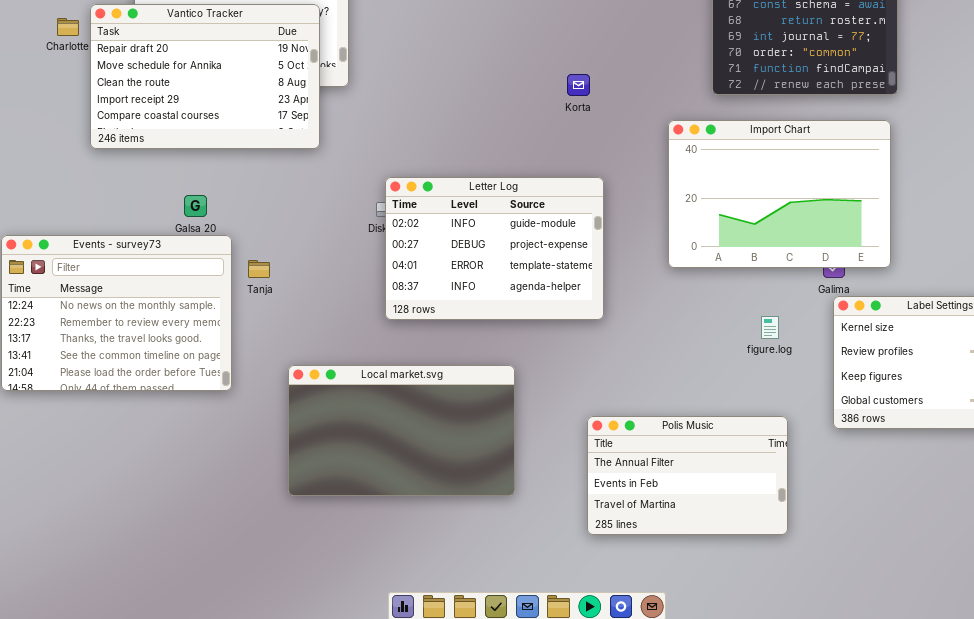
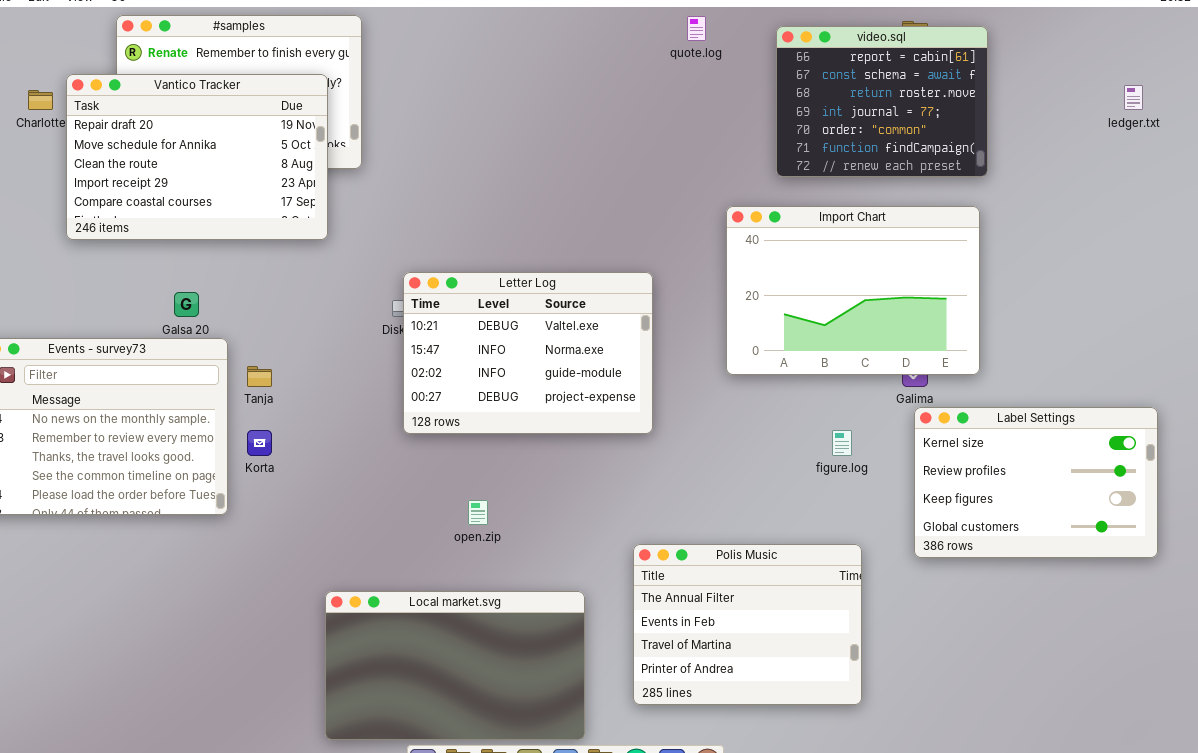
Korta: [567,74,590,96] -> [247,430,272,456], moved
Letter Log: [385,177,604,320] -> [403,272,653,434], scrolled up 2 rows
Local market.svg: [288,365,515,496] -> [325,591,585,740], moved
Polis Music: [587,416,788,535] -> [633,544,862,705], resized

